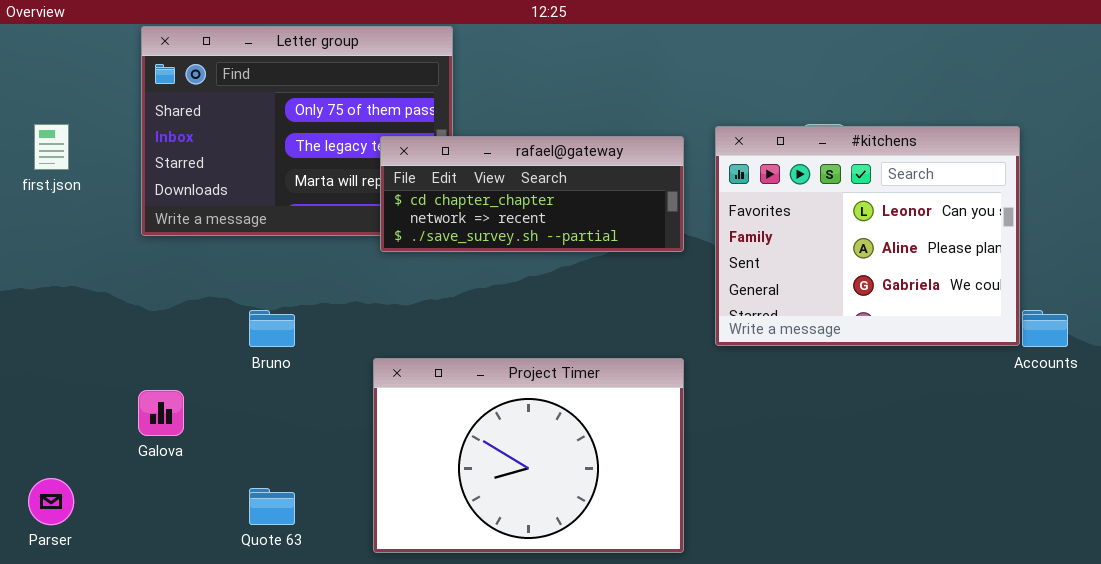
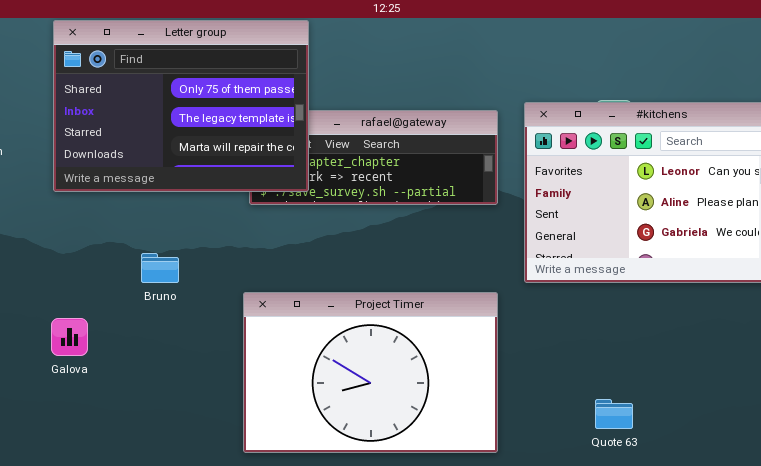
Letter group: [141,26,453,236] -> [53,20,309,192], raised
Quote 63: [249,488,295,525] -> [595,399,633,429], moved

